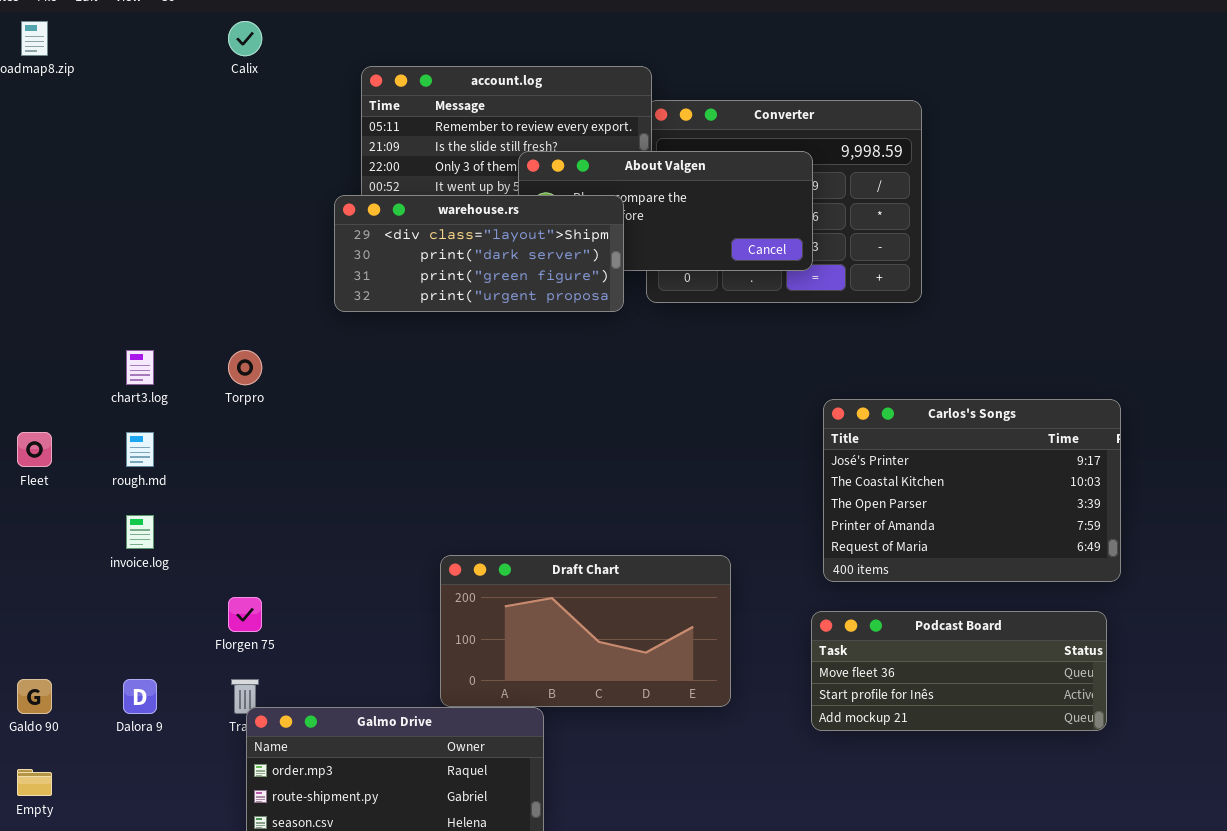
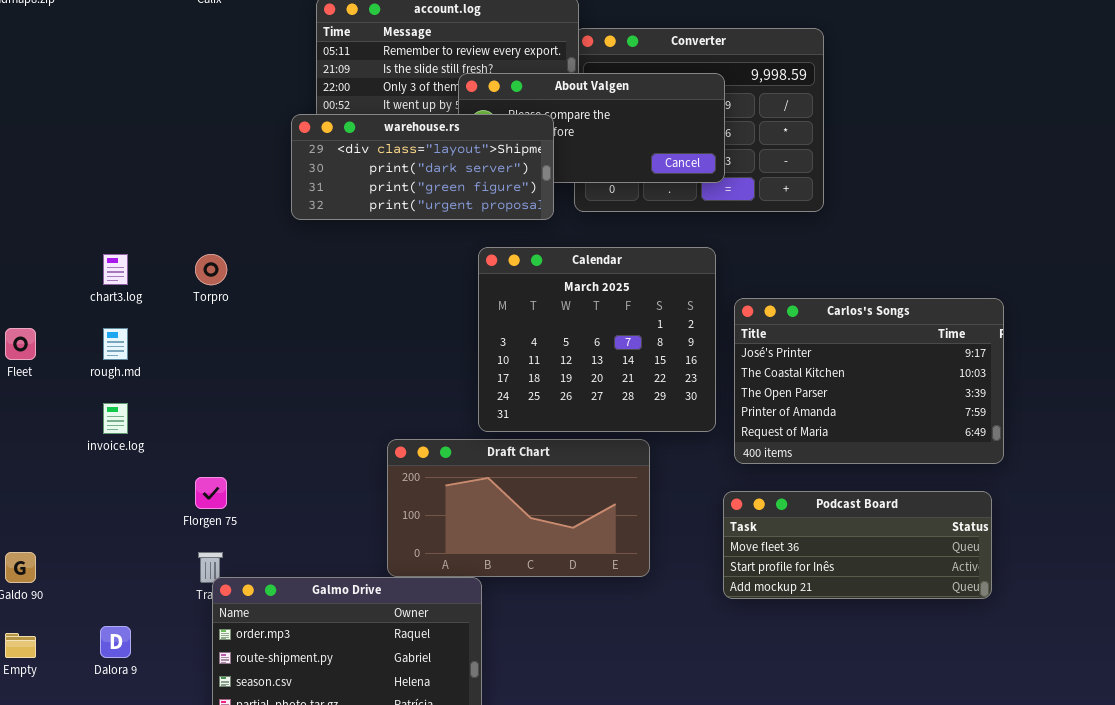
Calendar: none -> [478,247,716,432], opened
Dalora 9: [123,679,157,714] -> [100,626,131,658], moved

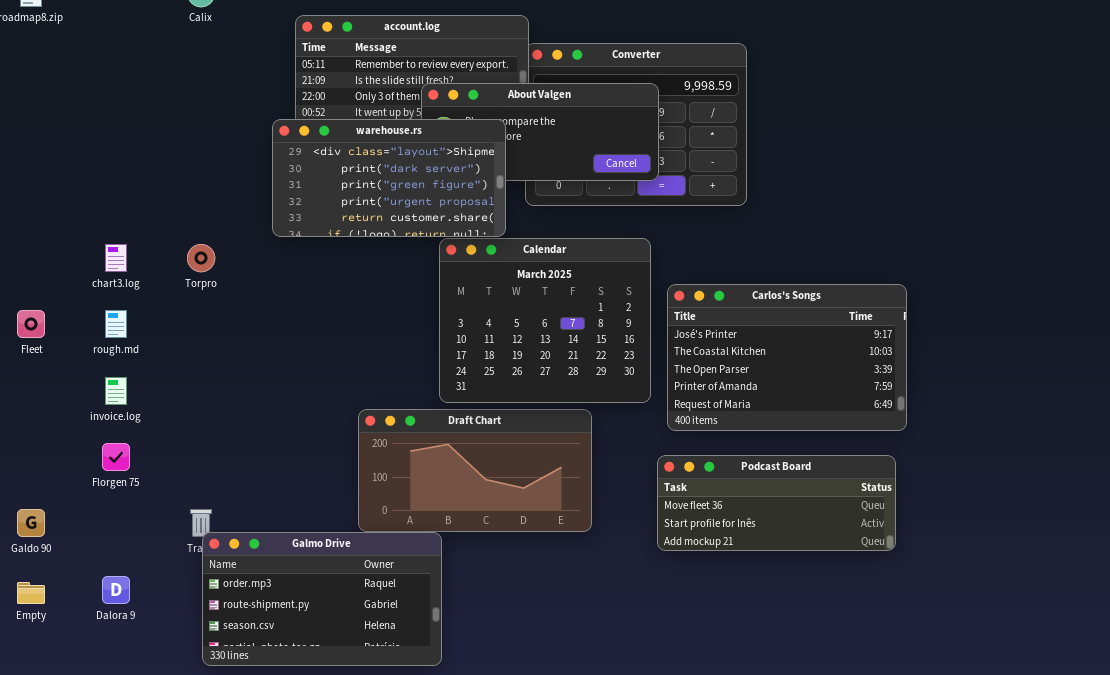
warehouse.rs: [291,114,554,220] -> [272,119,506,237], resized
Florgen 75: [195,477,227,509] -> [102,443,130,471], moved

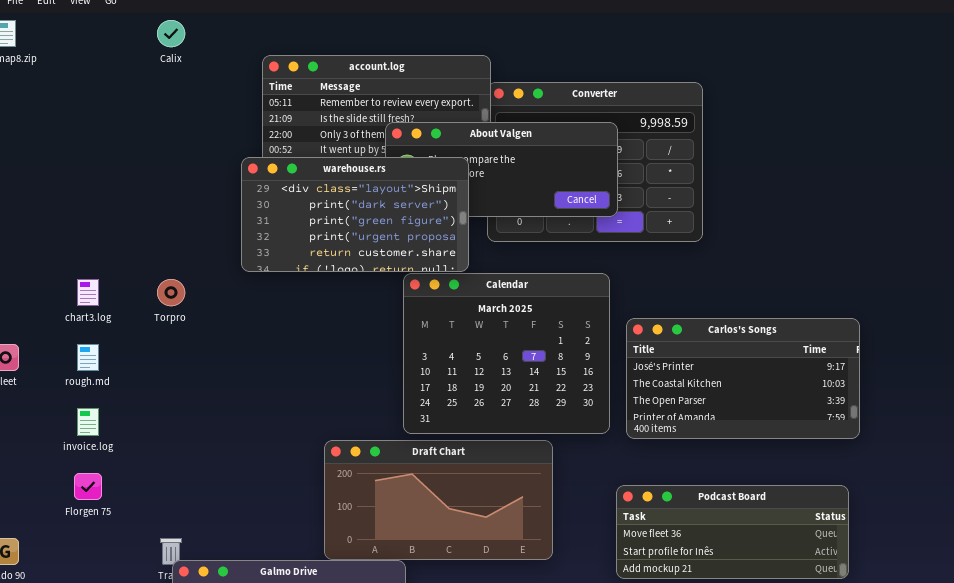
Carlos's Songs: [667,284,907,431] -> [626,318,860,439], resized

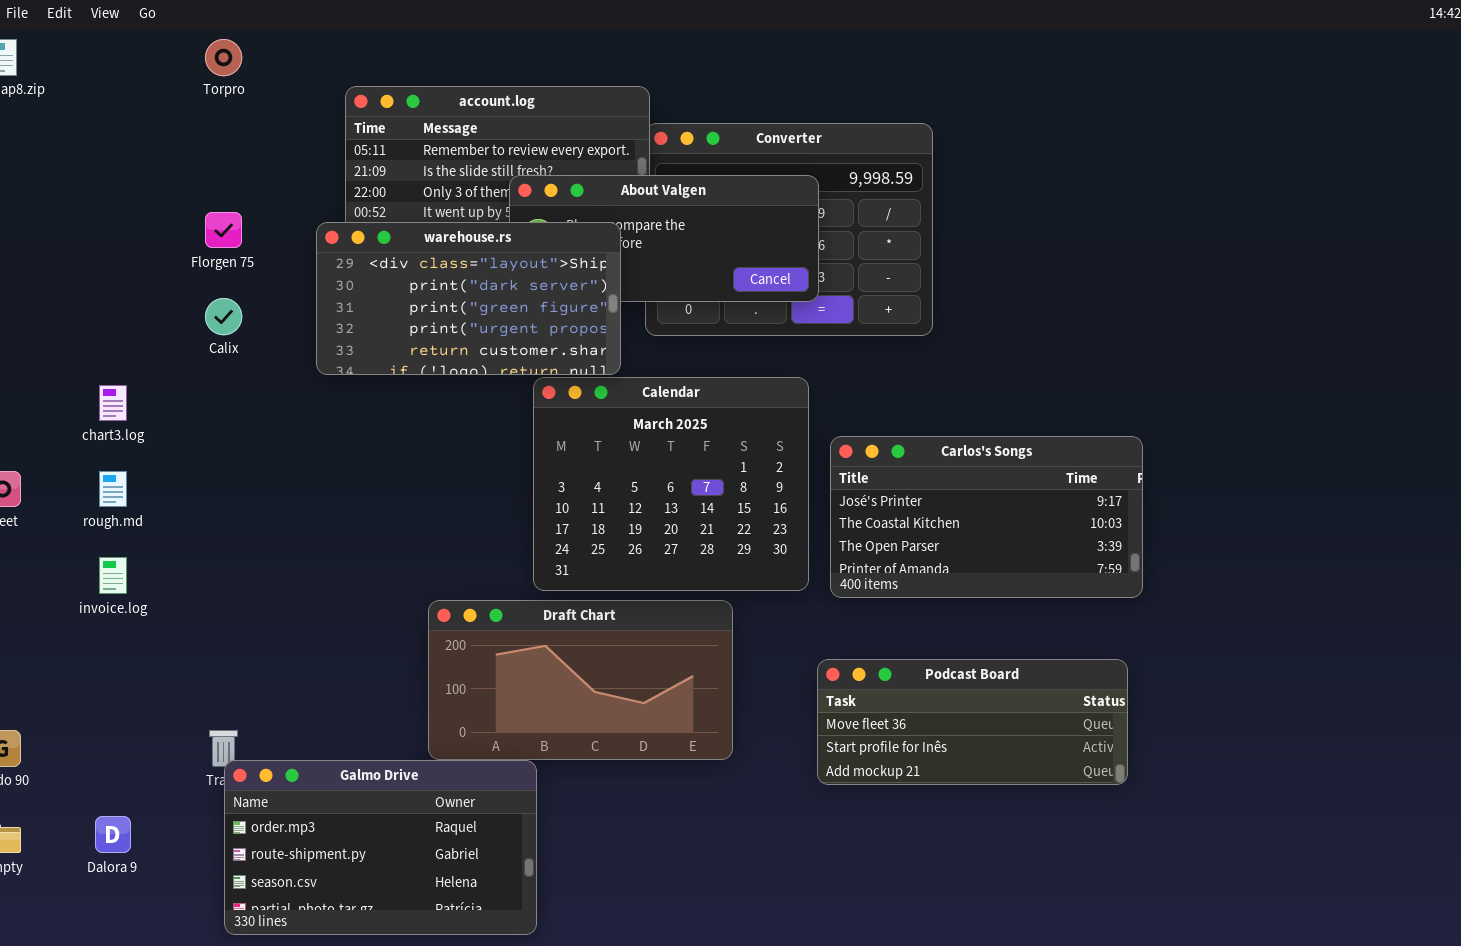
Calix: [157,20,185,47] -> [205,298,242,335], moved
Torpro: [157,279,185,306] -> [205,39,242,76], moved
Florgen 75: [74,473,102,500] -> [205,212,242,248], moved

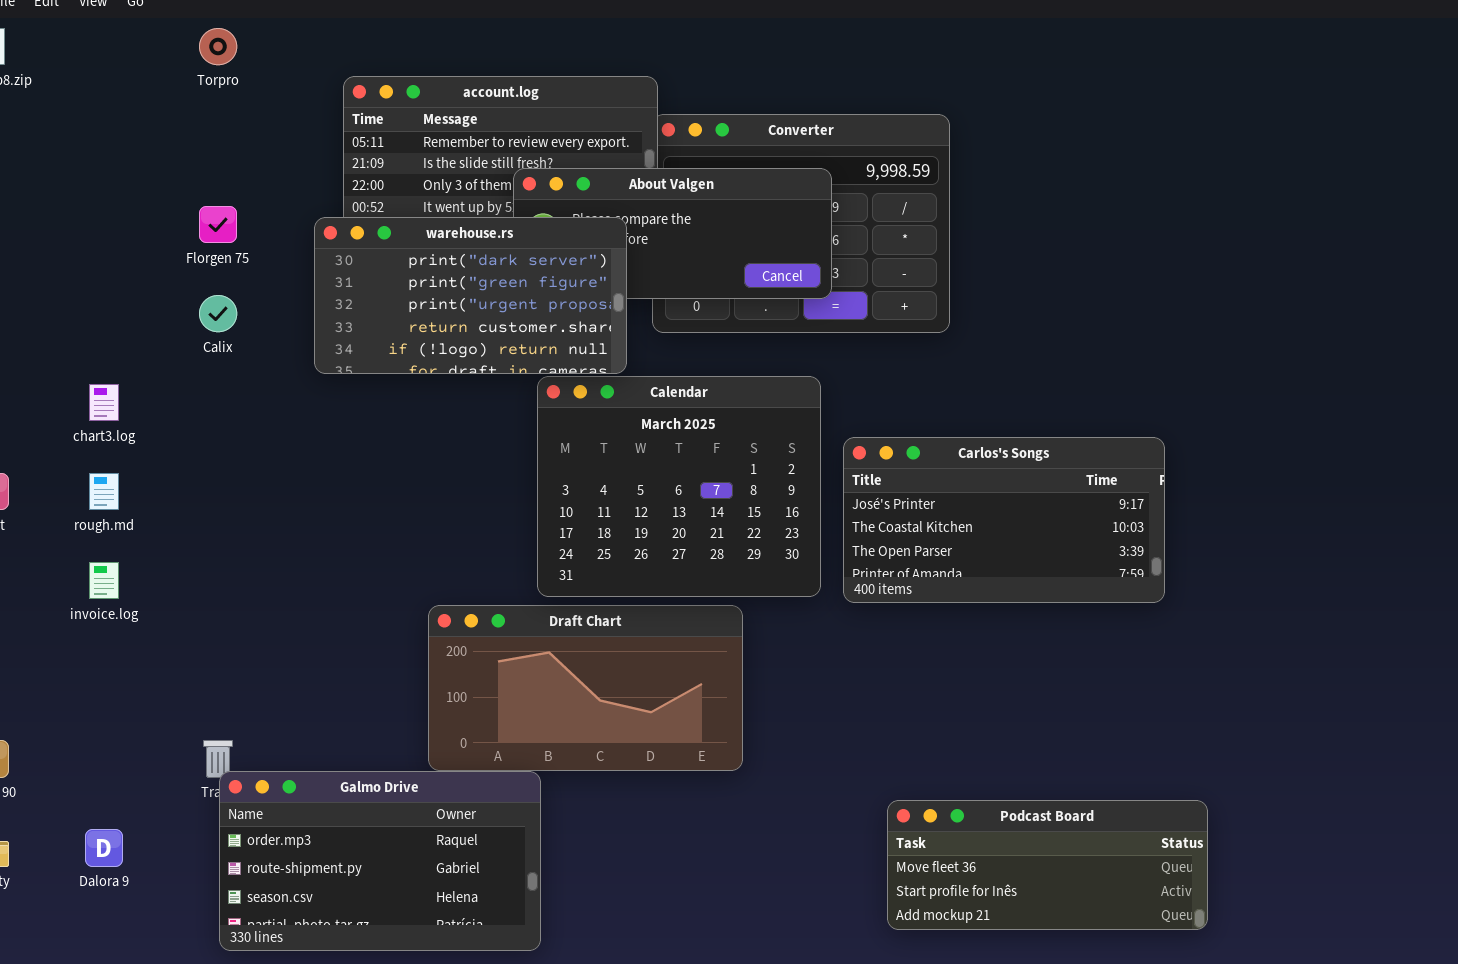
warehouse.rs: [316,222,621,375] -> [314,217,627,374], scrolled down 1 row
Podcast Board: [817,659,1128,785] -> [887,800,1208,930], moved

